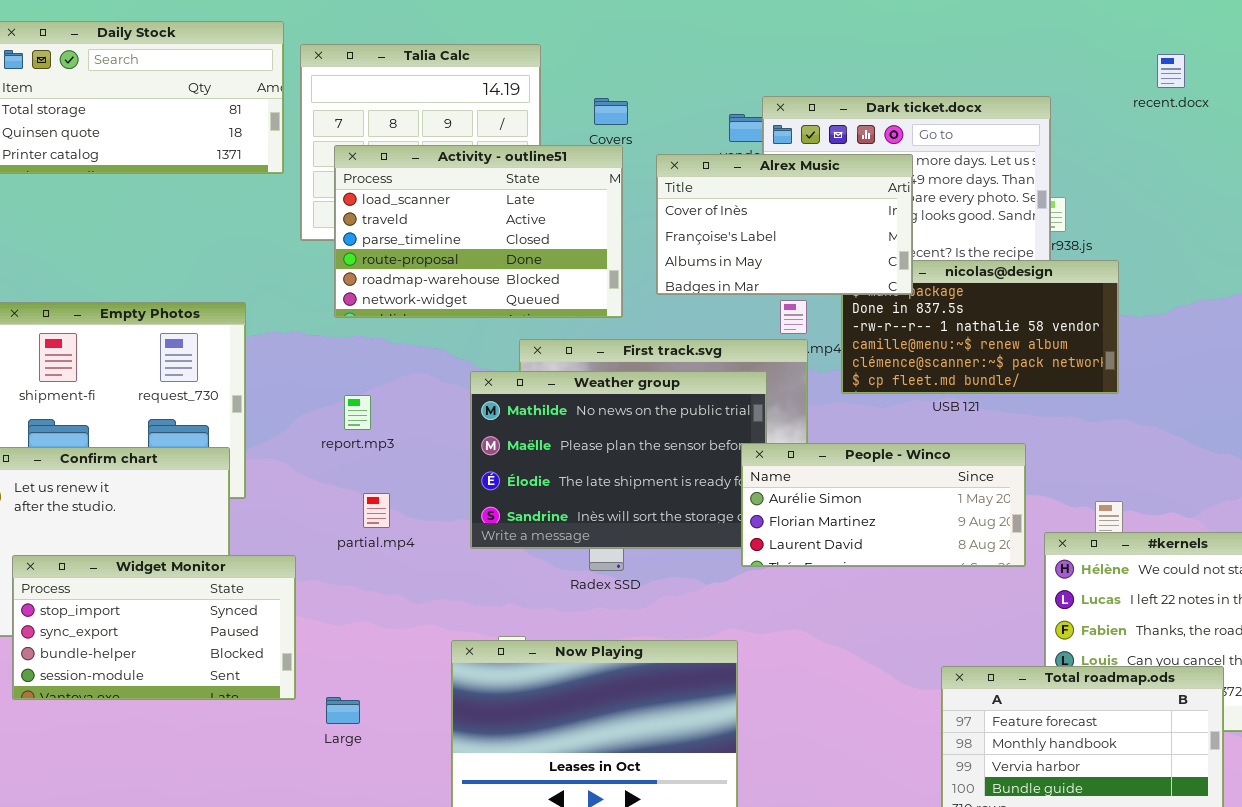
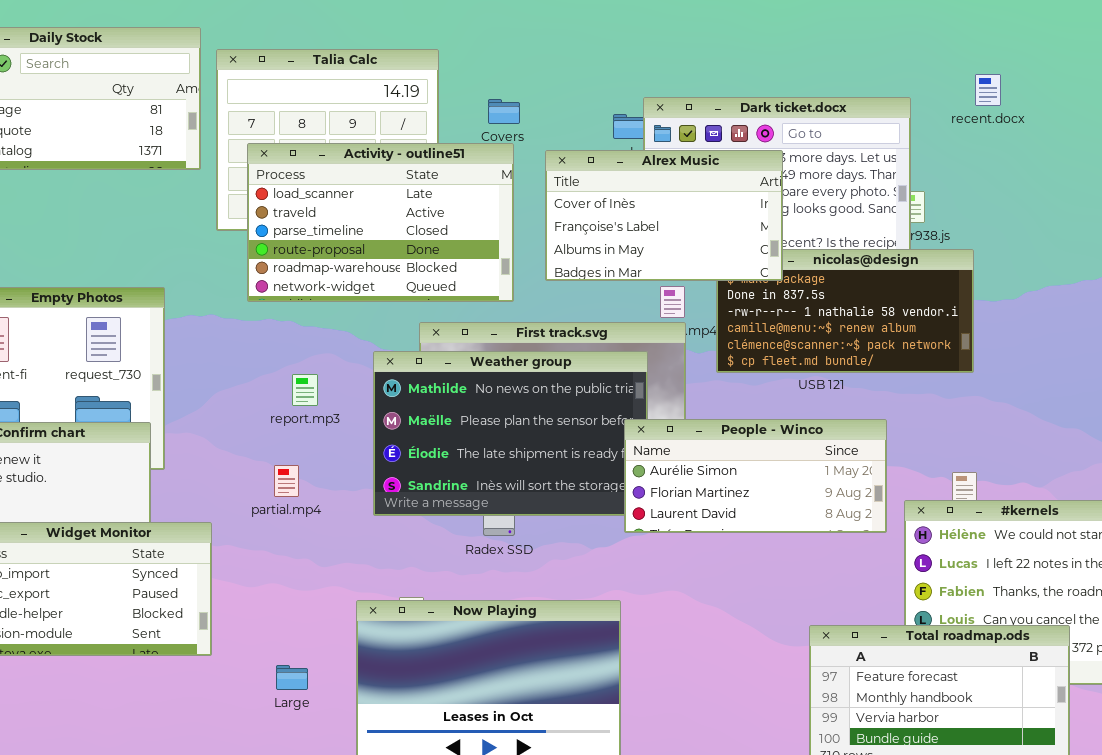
recent.docx: [1157,54,1185,88] -> [975,74,1001,106], moved
report.mp3: [344,395,371,430] -> [292,374,318,406], moved
Large: [326,697,360,724] -> [276,665,308,690], moved

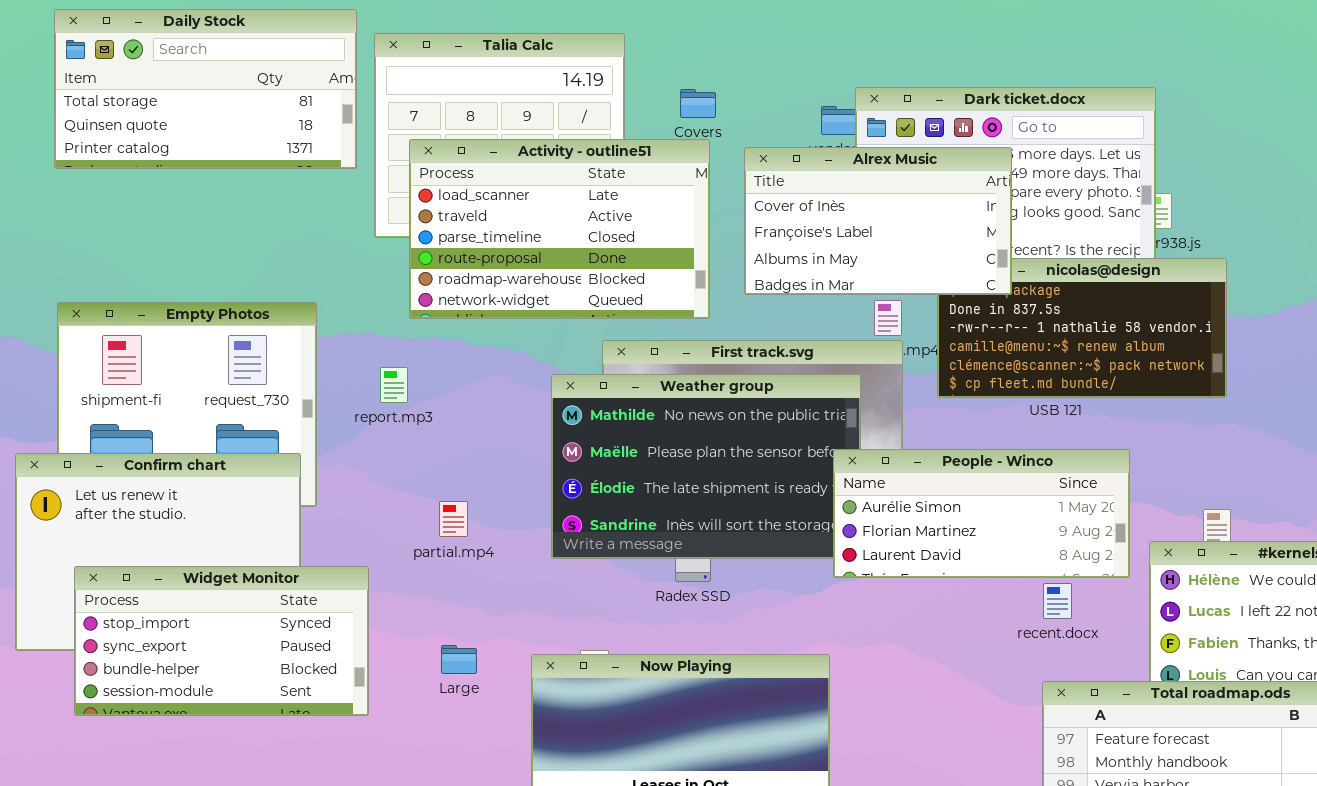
recent.docx: [975,74,1001,106] -> [1043,583,1072,619], moved
report.mp3: [292,374,318,406] -> [380,367,408,403], moved
Large: [276,665,308,690] -> [441,645,477,674], moved

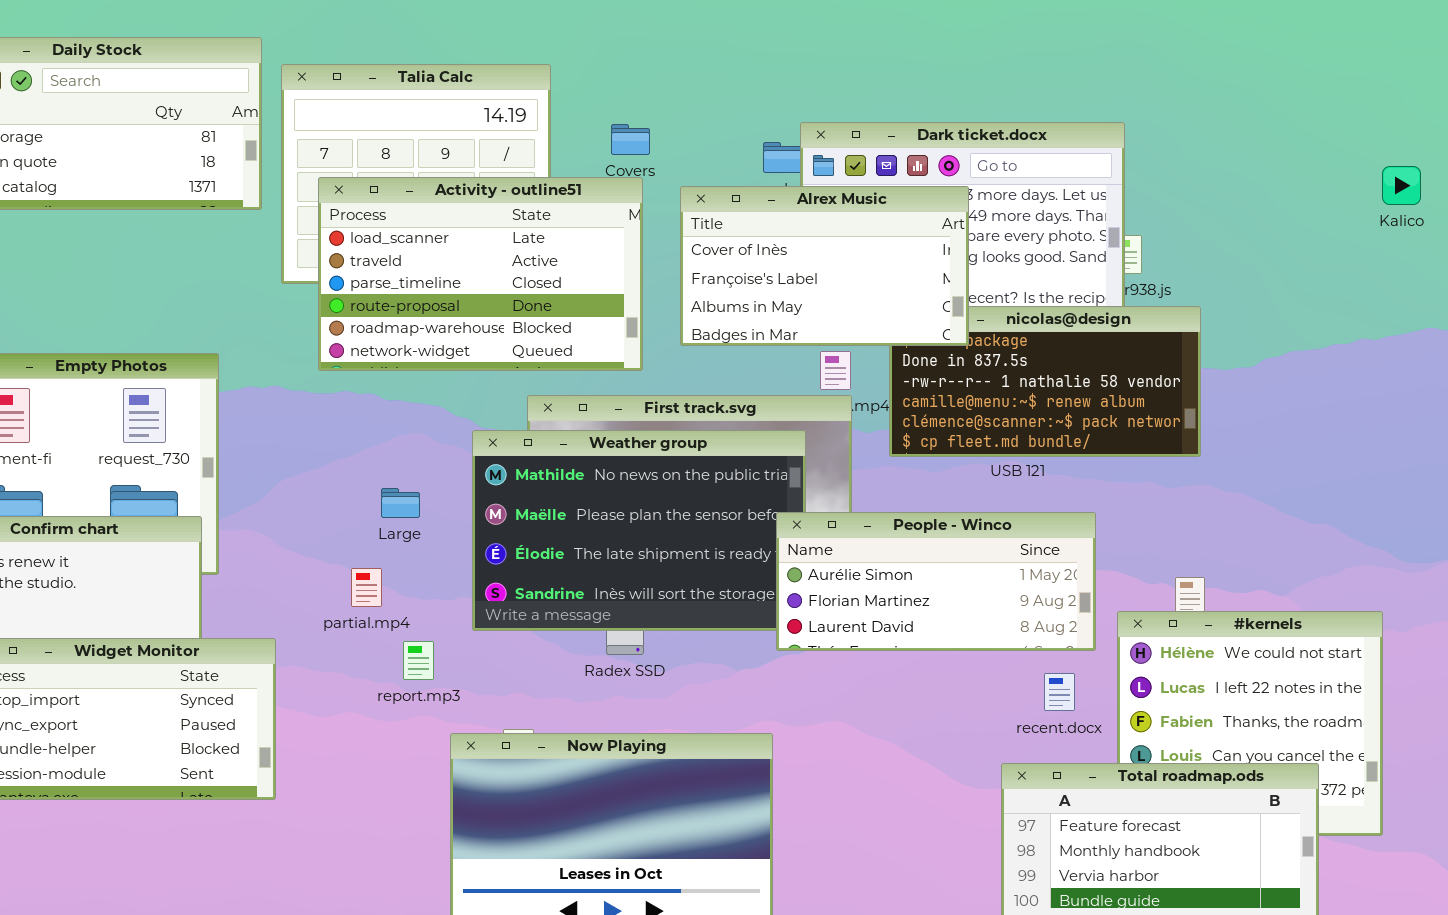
report.mp3: [380,367,408,403] -> [403,641,434,680], moved
recent.docx: [1043,583,1072,619] -> [1044,673,1075,711], moved
Large: [441,645,477,674] -> [381,488,420,518], moved

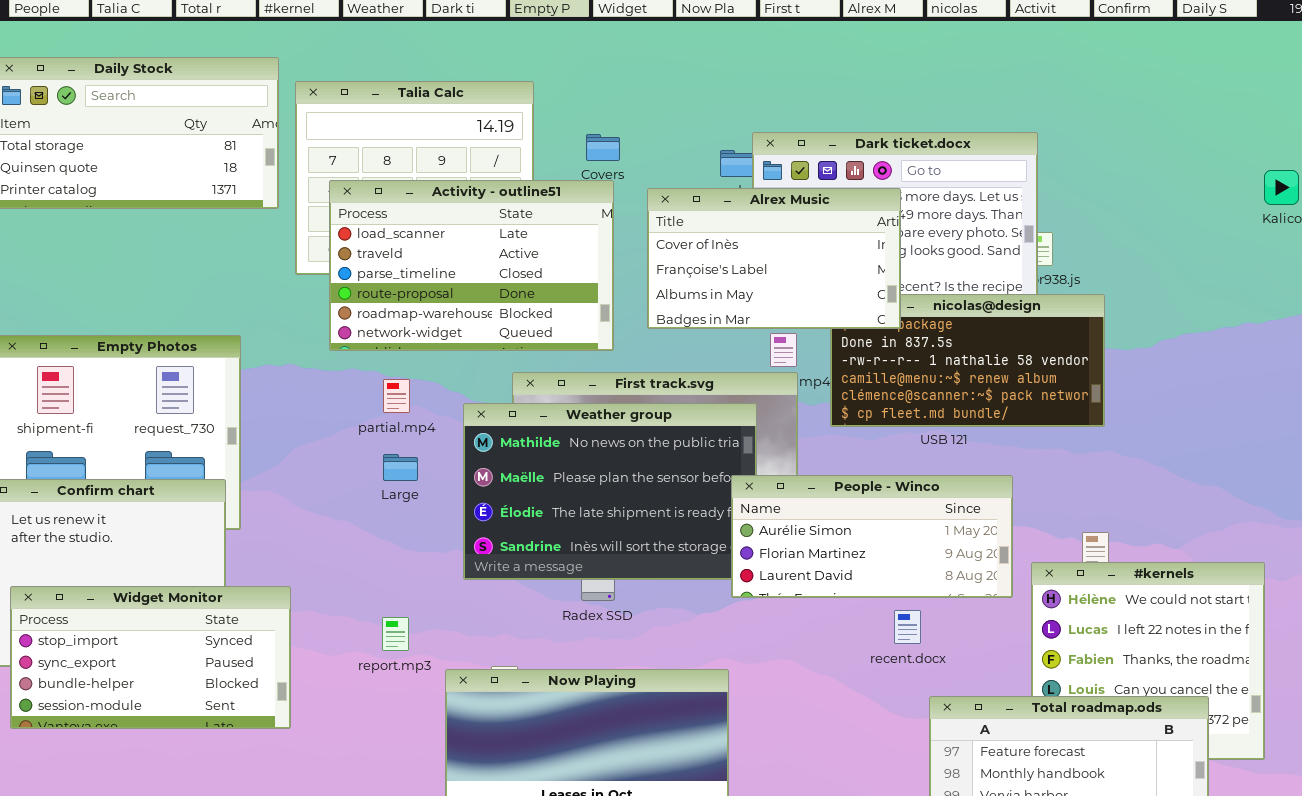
partial.mp4: [351,568,382,607] -> [383,379,410,413], moved
report.mp3: [403,641,434,680] -> [382,617,409,651], moved
recent.docx: [1044,673,1075,711] -> [894,610,921,644], moved

